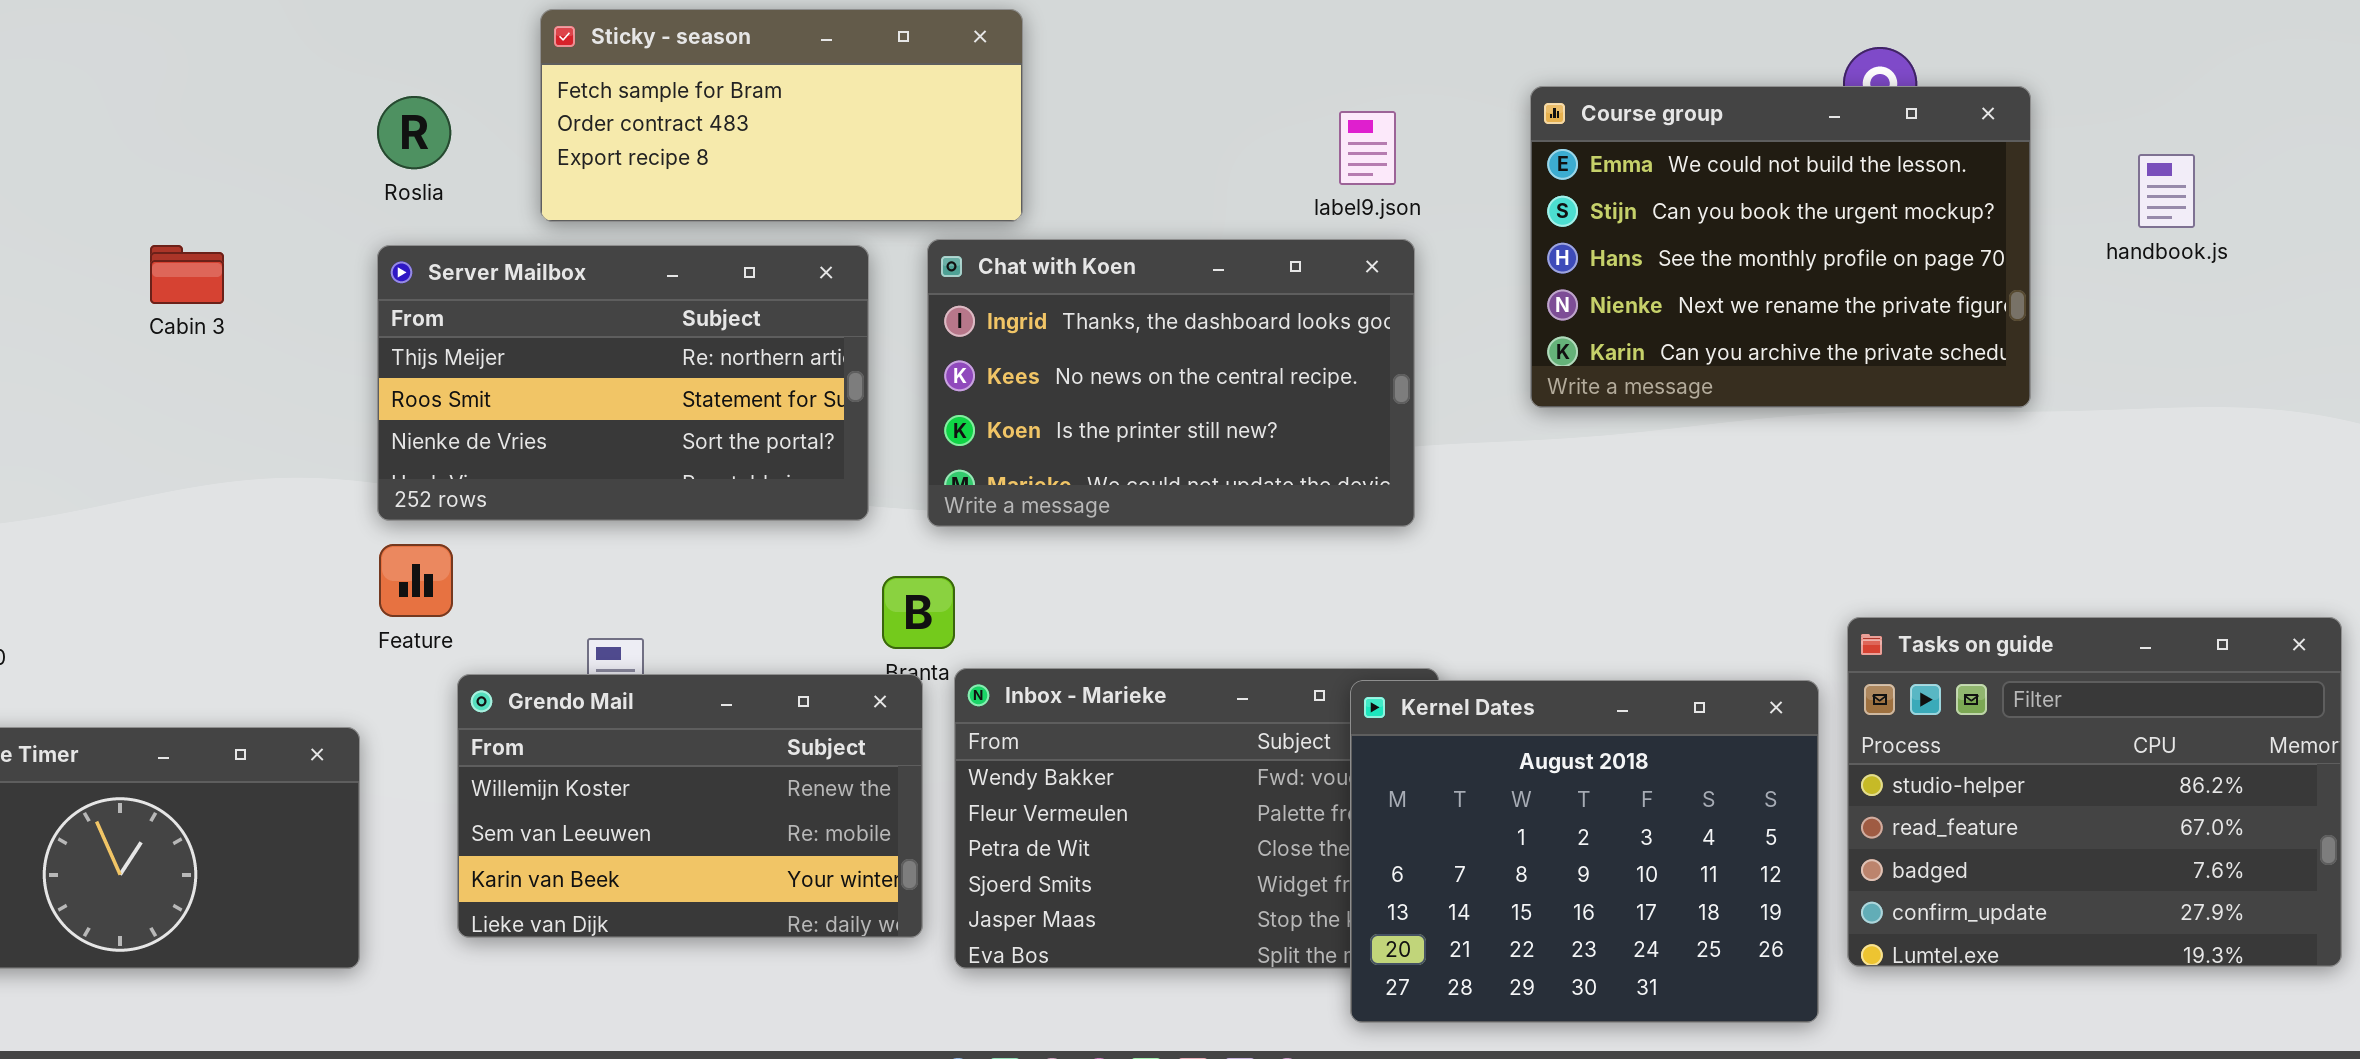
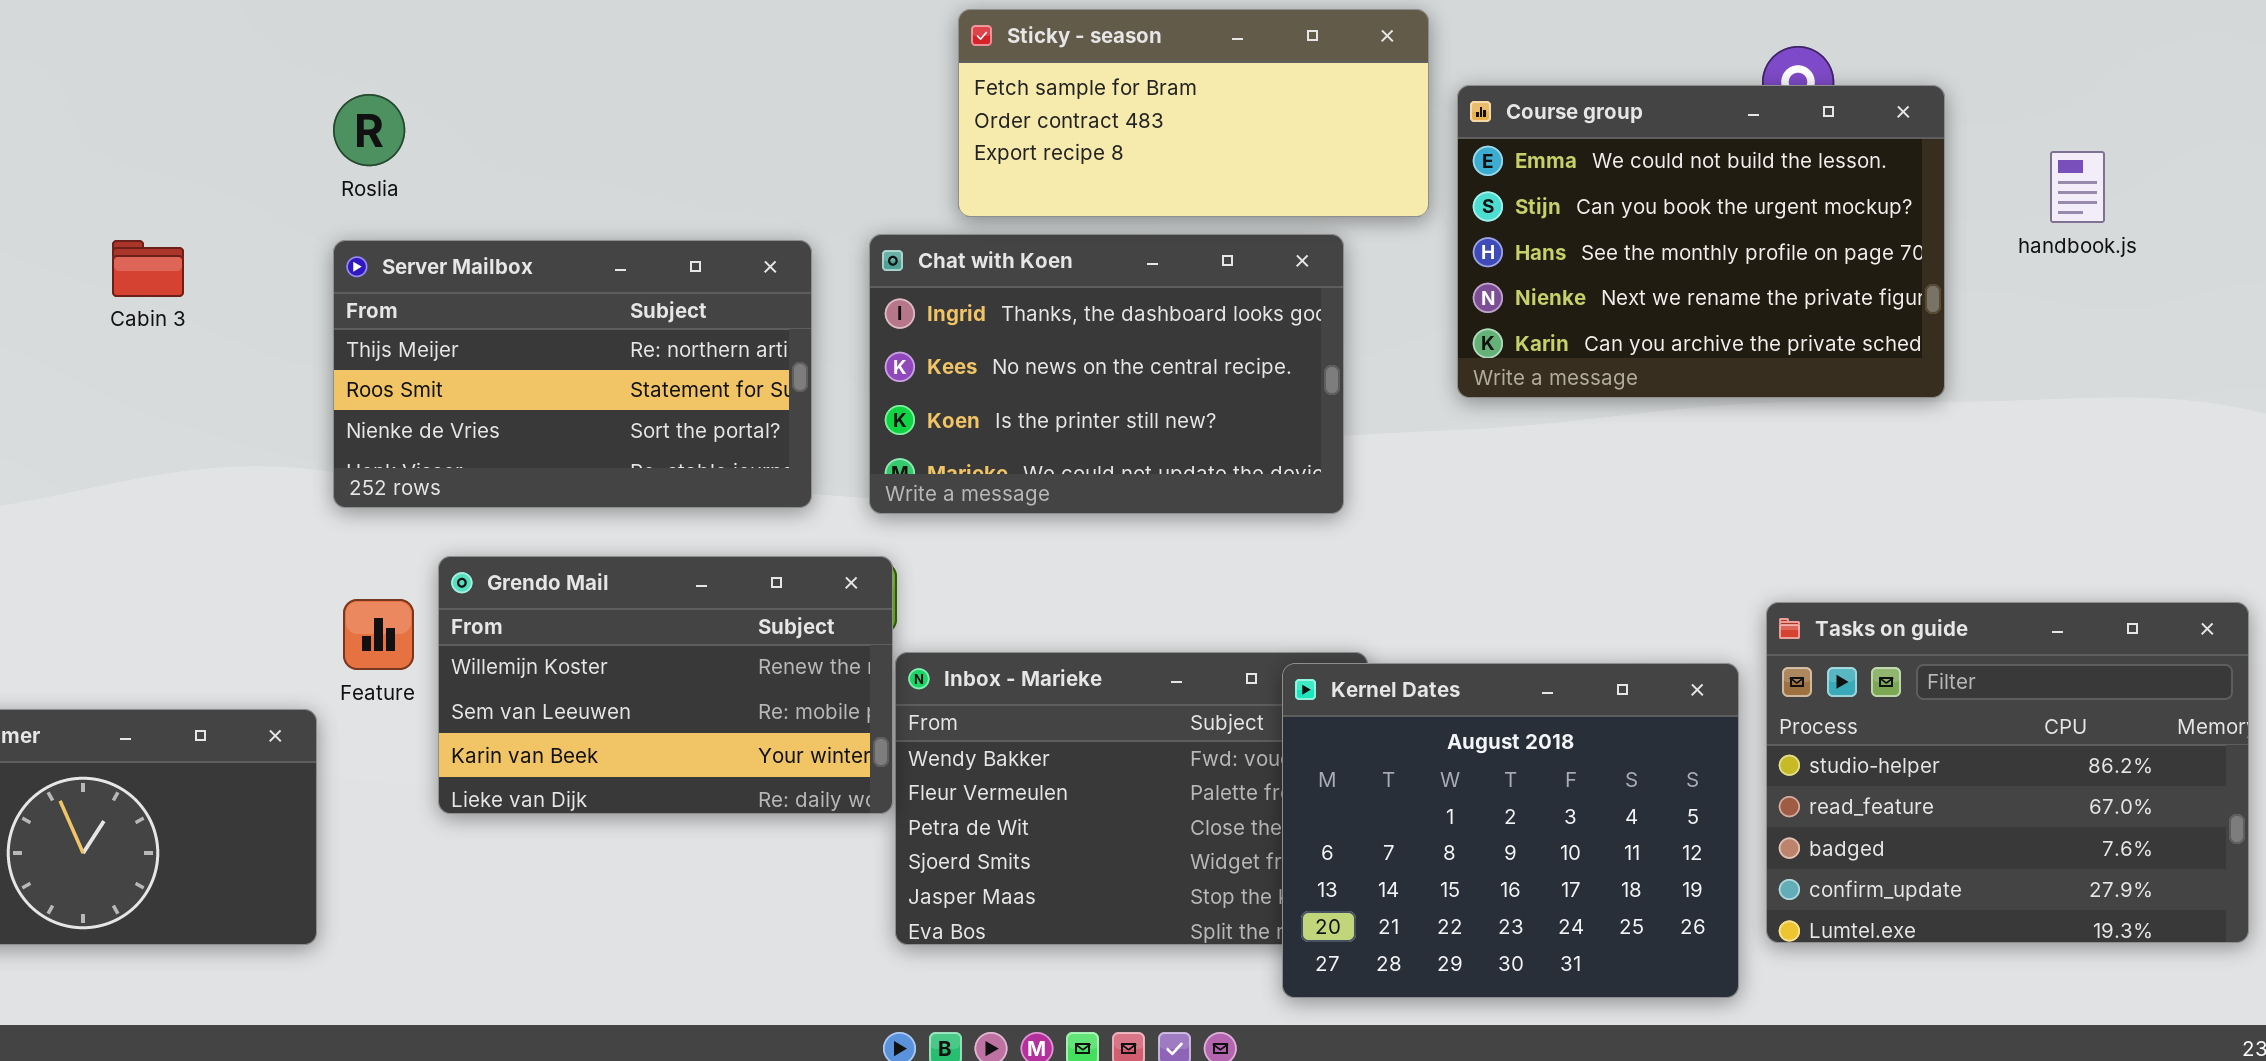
Sticky - season: [540,9,1023,222] -> [958,9,1429,217], moved
Feature: [379,544,453,617] -> [343,599,414,670], moved
Grendo Mail: [457,674,923,938] -> [438,556,893,814], moved

